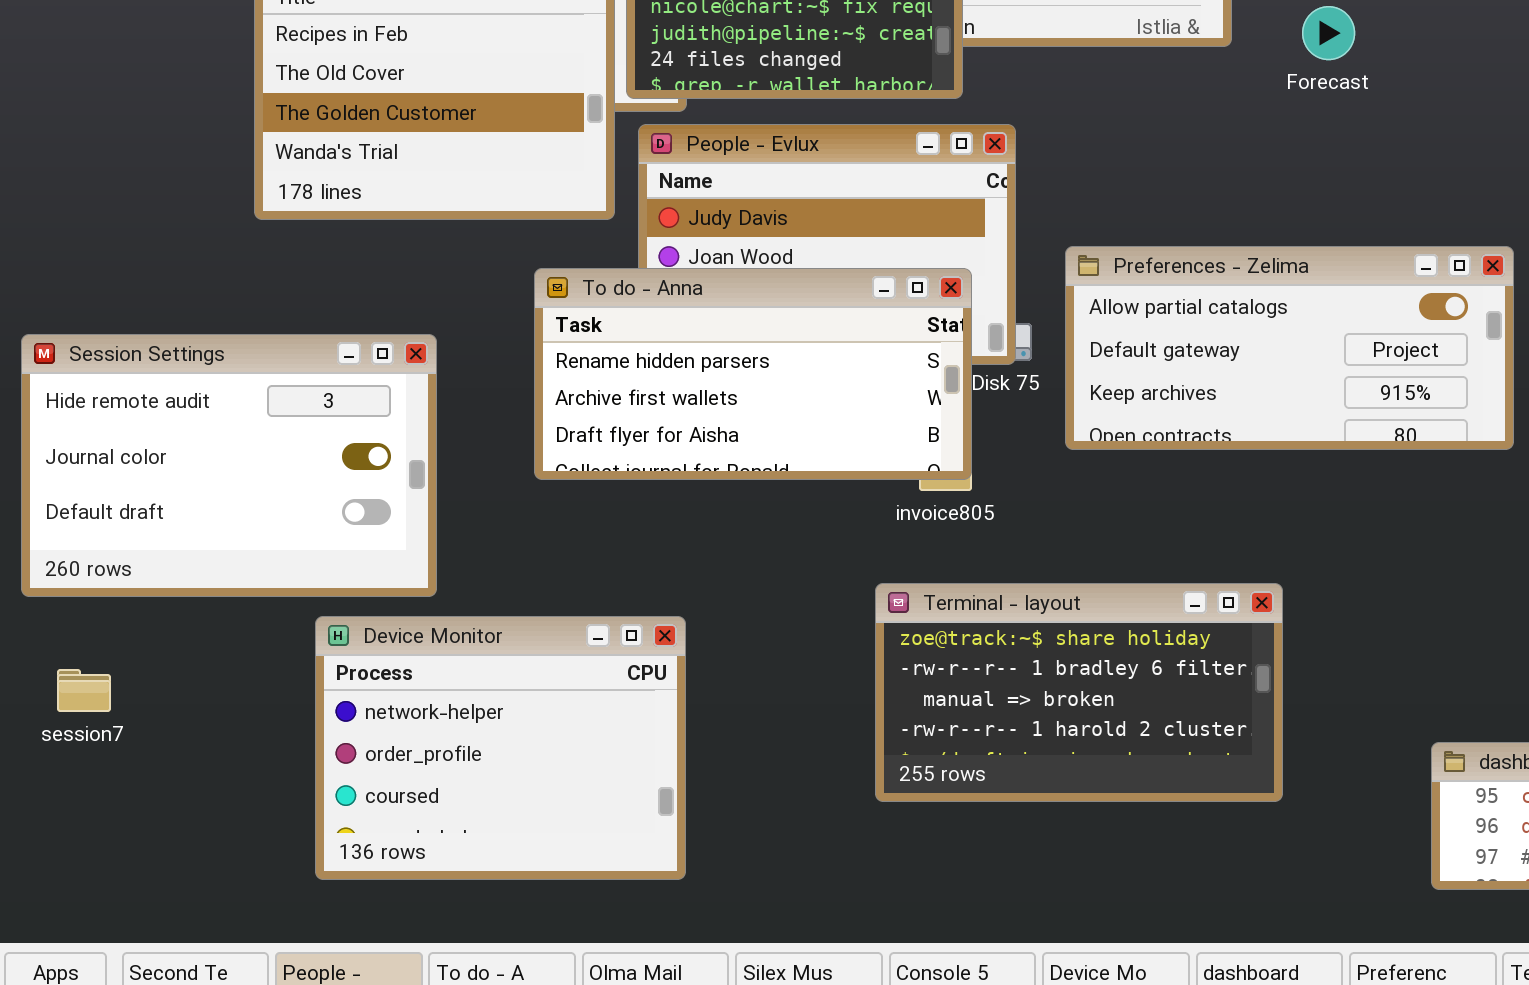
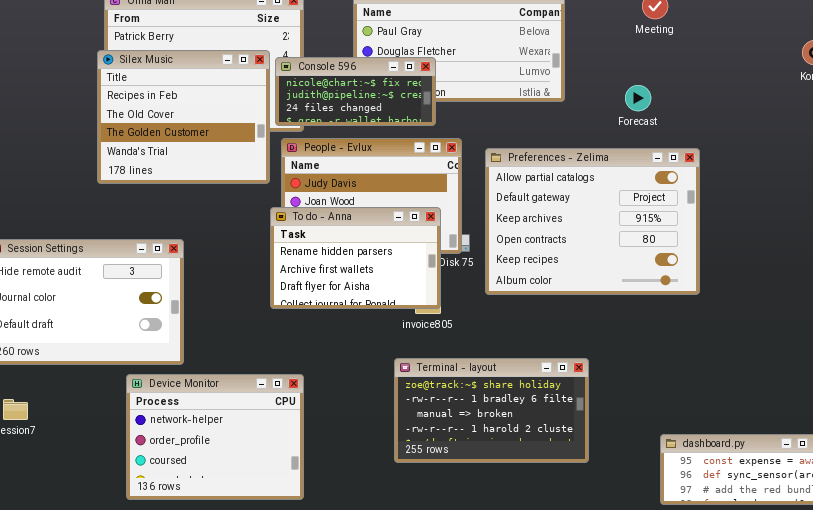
Forecast: [1302,6,1355,60] -> [625,85,651,111], moved
Preferences - Zelima: [1065,246,1514,450] -> [485,148,700,295], resized
To do - Anna: [534,268,972,480] -> [270,207,441,309], resized

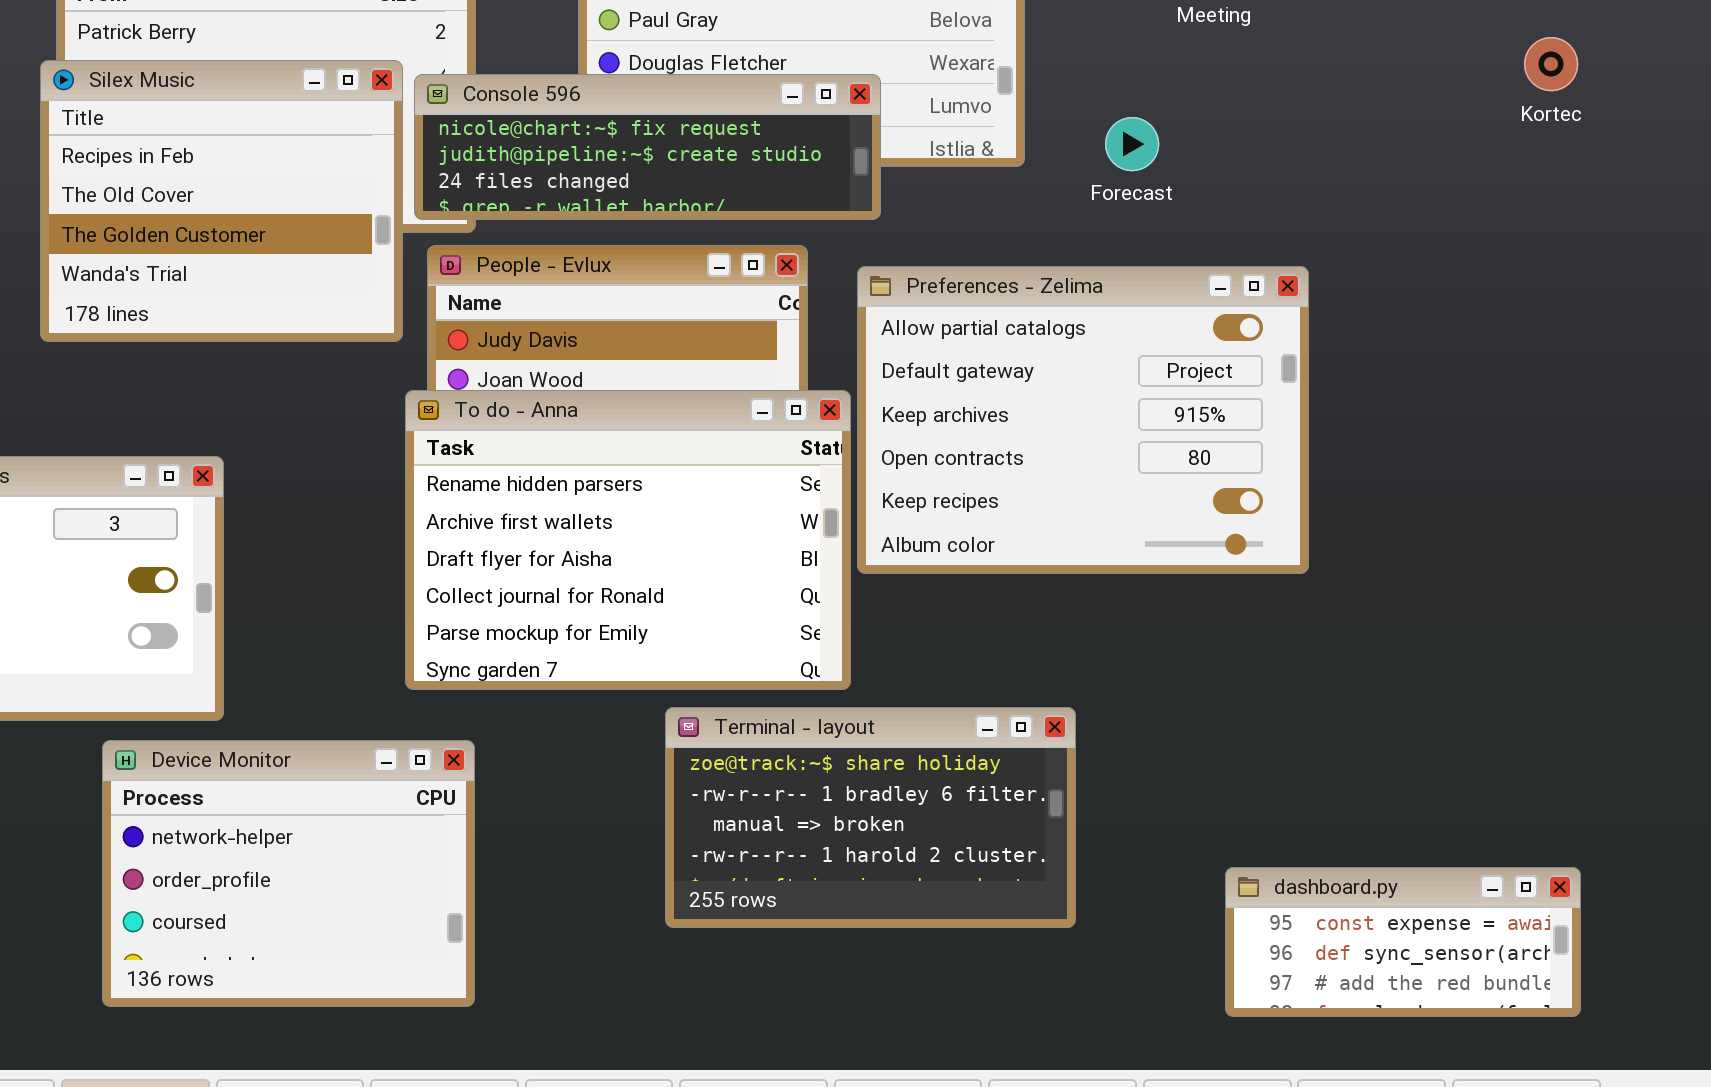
Console 596: [275,57,436,126] -> [414,74,881,220], resized
Forecast: [625,85,651,111] -> [1105,117,1159,171], moved
To do - Anna: [270,207,441,309] -> [405,390,851,690], resized

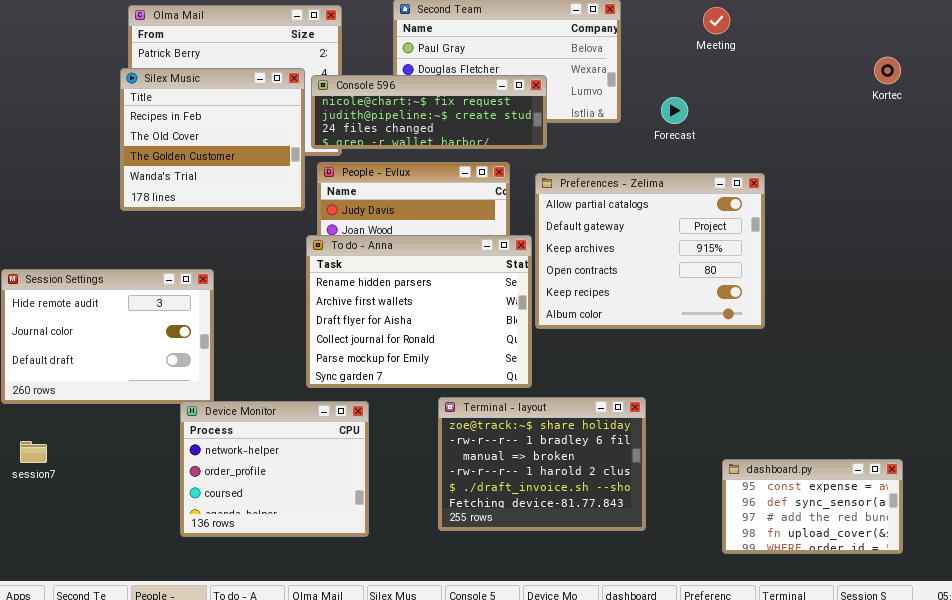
Terminal - layout: [665,707,1076,928] -> [438,397,646,531], resized
Device Monitor: [102,740,475,1007] -> [180,401,369,537], moved
dashboard.py: [1225,867,1581,1017] -> [722,459,903,554], resized

